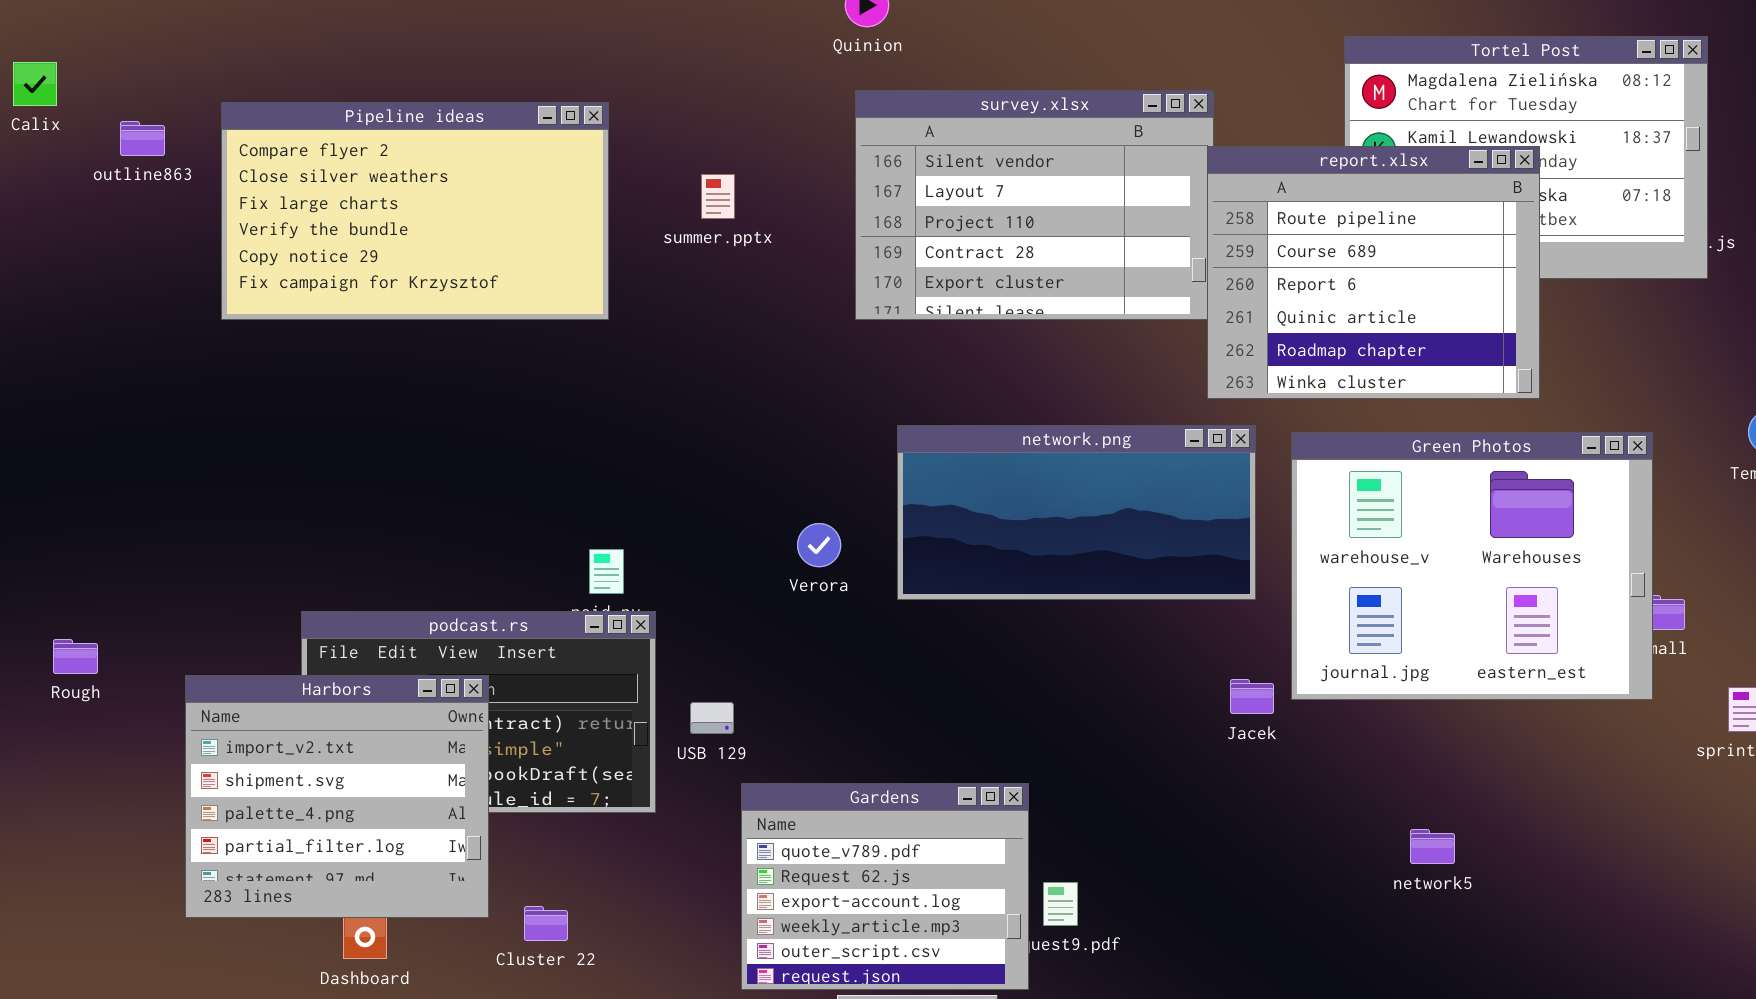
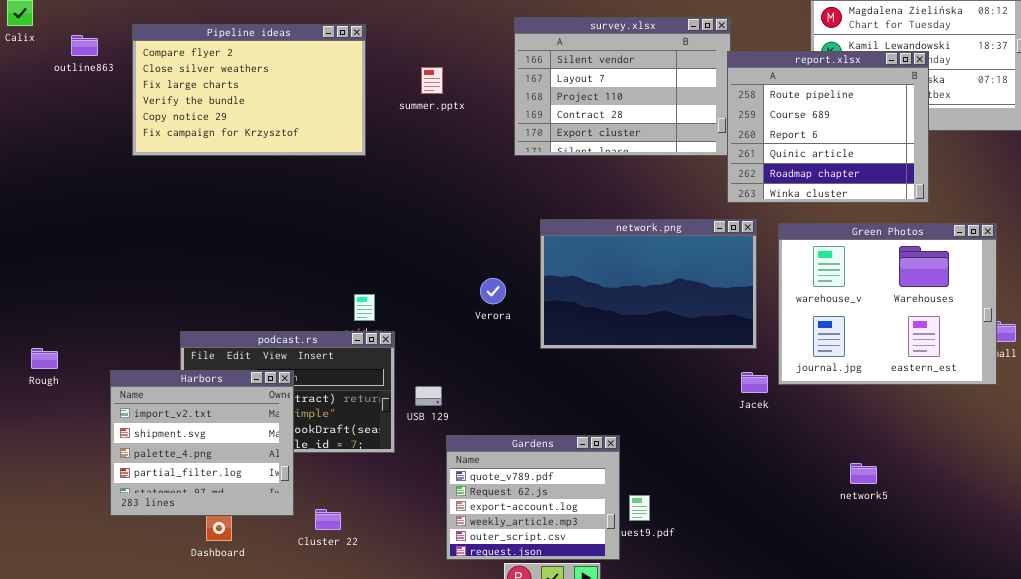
network.png: [897,425,1256,600] -> [540,219,757,349], resized

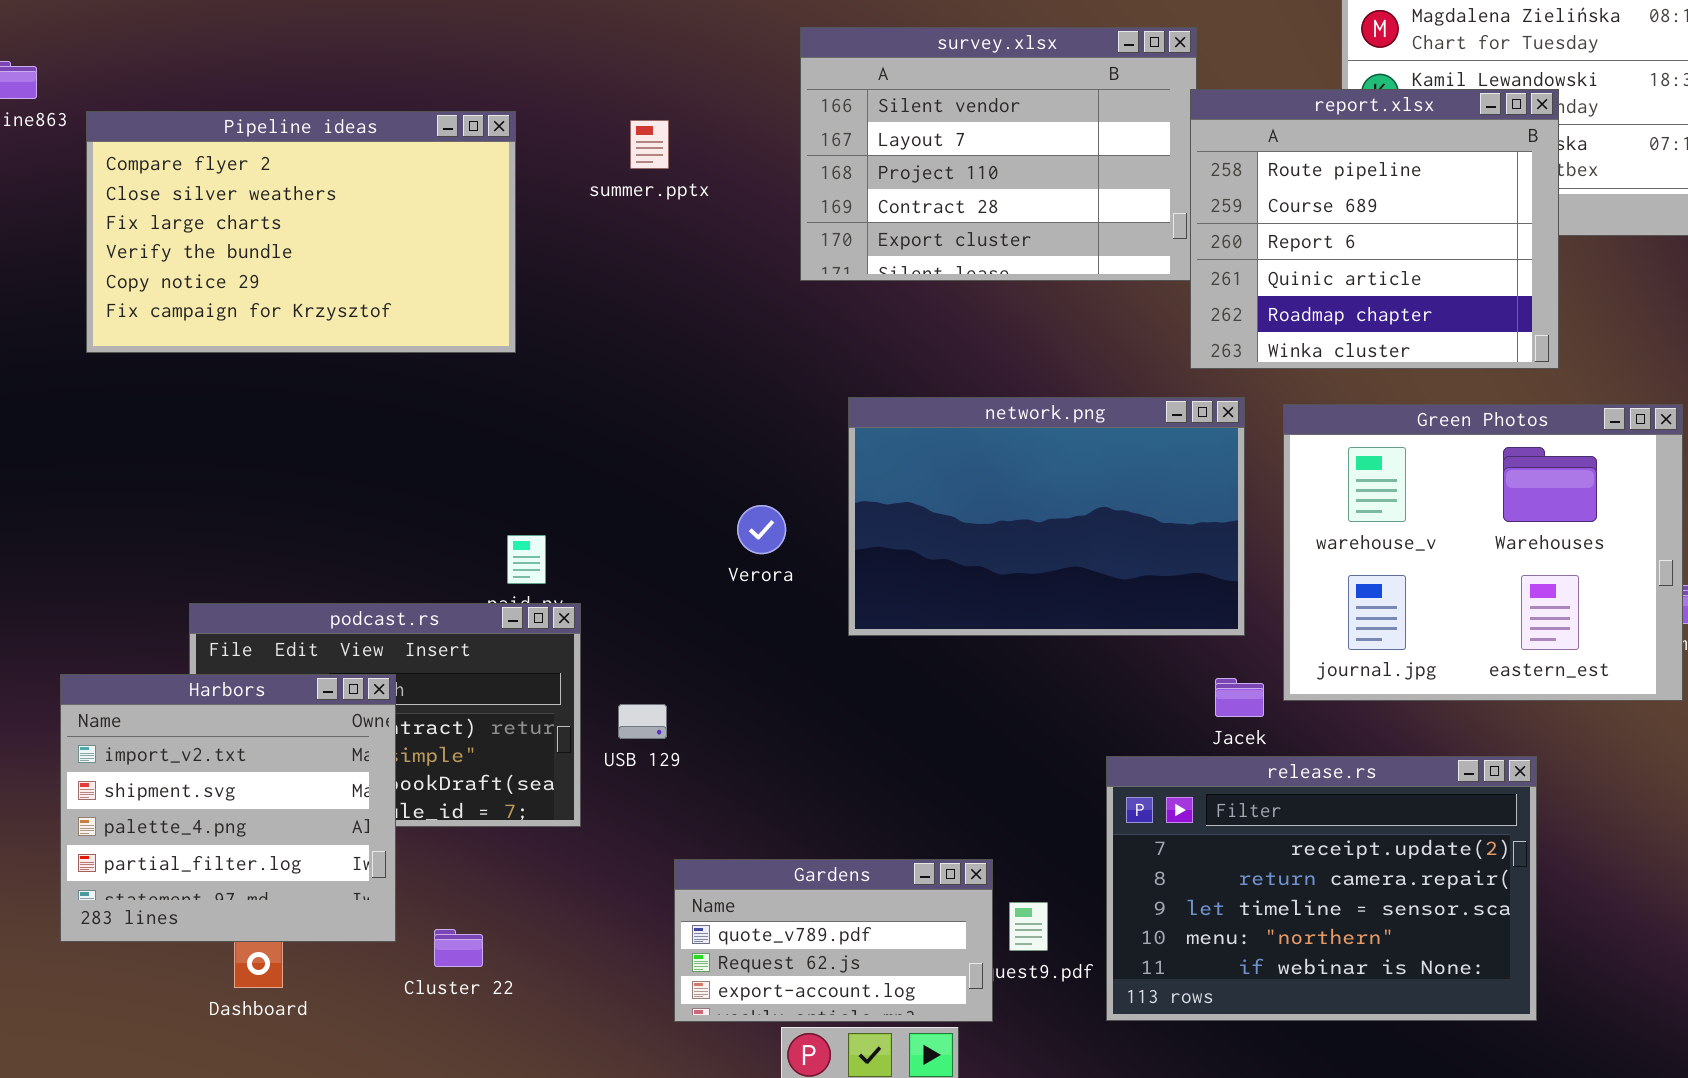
Pipeline ideas: [132,24,366,156] -> [86,111,516,353], moved
release.rs: none -> [1106,756,1537,1021], opened
Gardens: [446,435,620,560] -> [674,859,993,1022], resized

